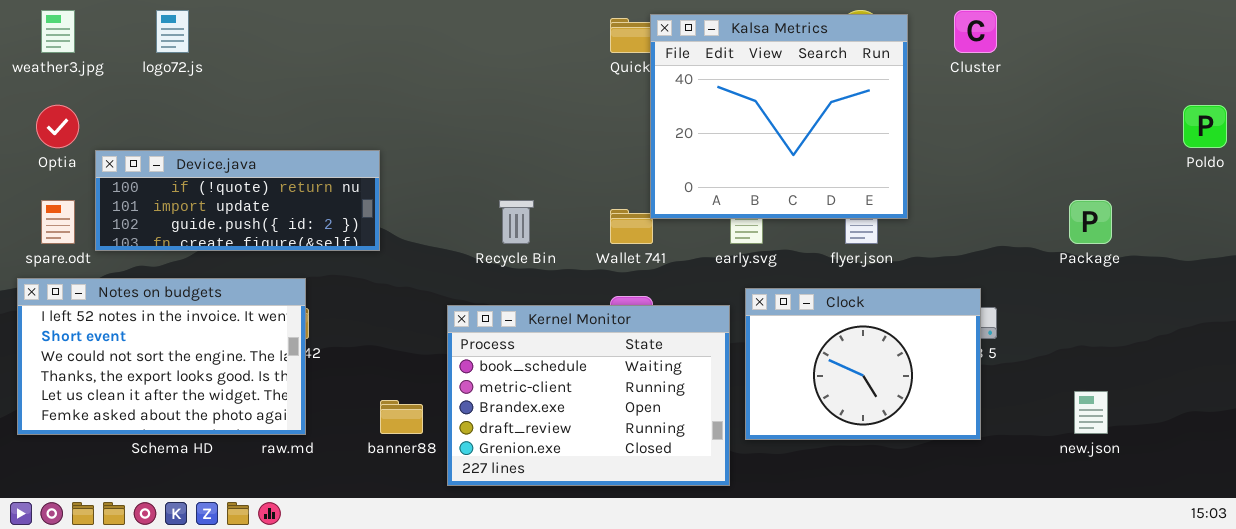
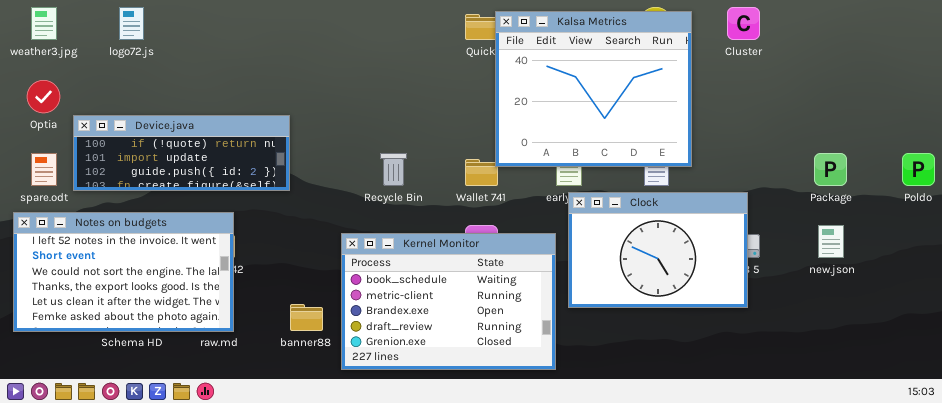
Poldo: [1183,105,1227,148] -> [902,153,935,186], moved
Clock: [745,288,981,440] -> [568,192,748,308], moved
new.json: [1074,391,1108,434] -> [818,225,844,258], moved

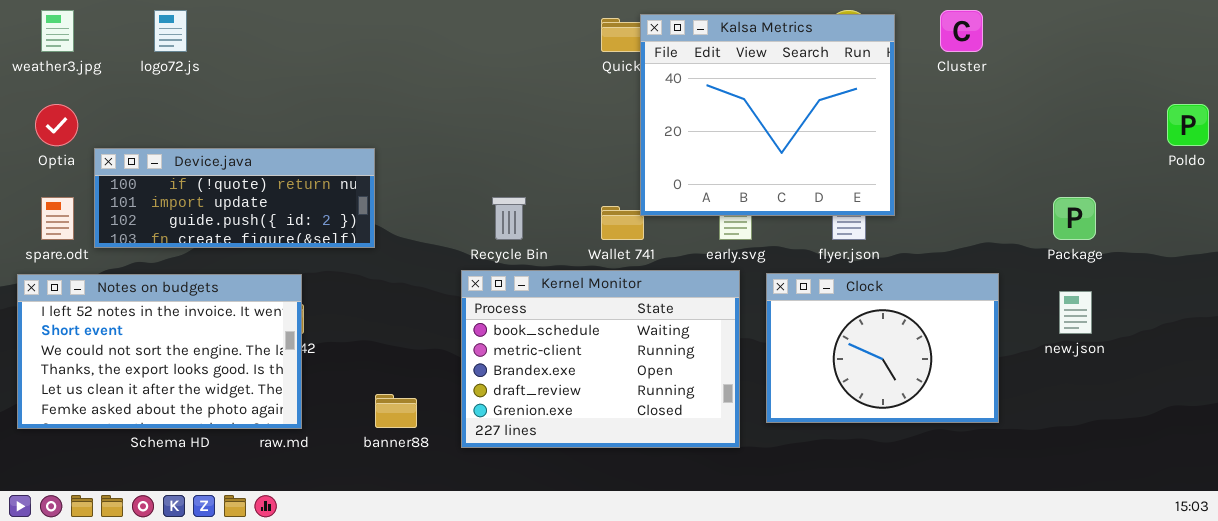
Poldo: [902,153,935,186] -> [1167,104,1209,146], moved
Clock: [568,192,748,308] -> [766,273,999,423], moved
Kernel Monitor: [341,233,556,370] -> [461,270,740,448], moved

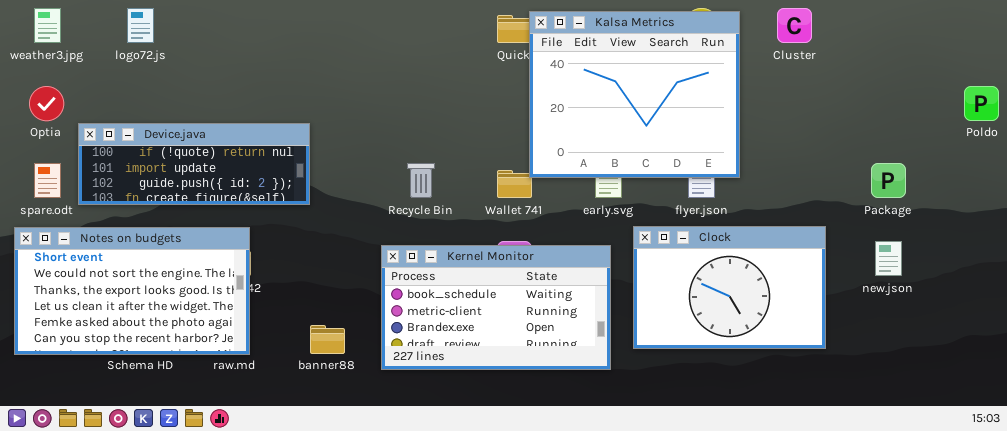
Kernel Monitor: [461,270,740,448] -> [381,245,611,370], resized
Notes on budgets: [17,274,302,429] -> [14,227,250,355], scrolled down 1 row

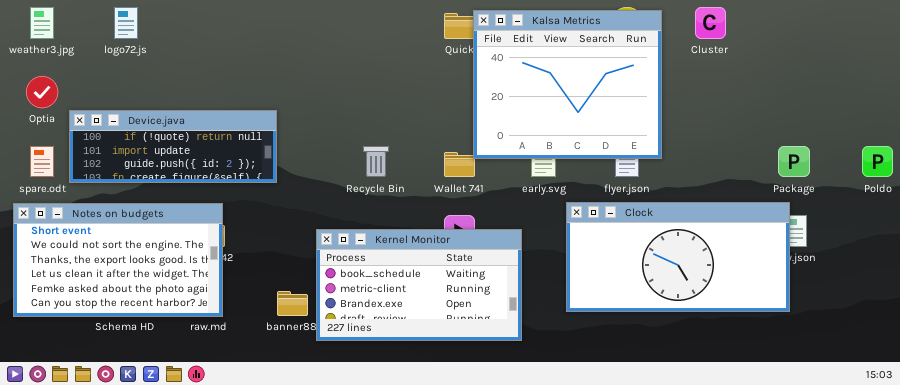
Poldo: [964,86,999,121] -> [862,146,893,177], moved
Clock: [633,226,826,349] -> [566,202,790,312], resized
Kernel Monitor: [381,245,611,370] -> [316,229,522,341], moved

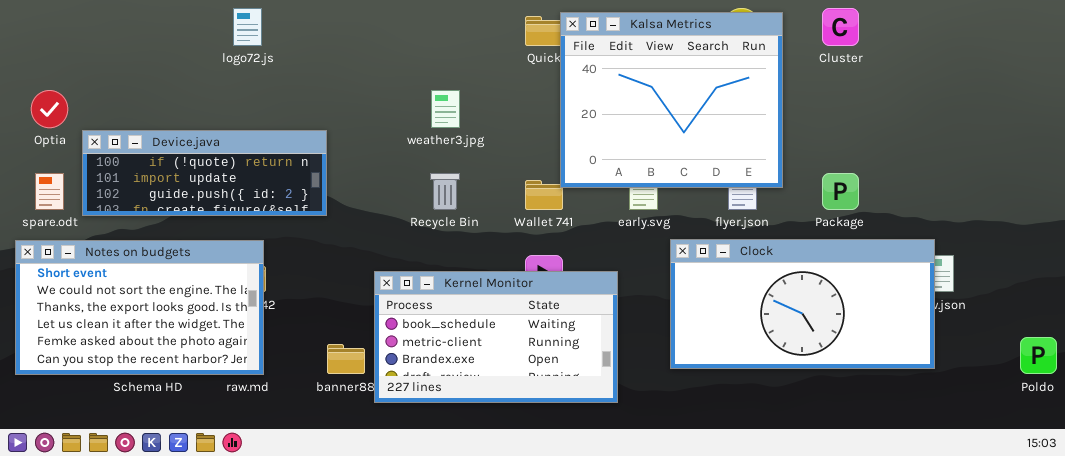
weather3.jpg: [30,7,54,39] -> [431,90,460,128], moved
logo72.js: [114,7,138,39] -> [233,8,262,46], moved
Package: [778,146,810,177] -> [822,173,859,210], moved
Poldo: [862,146,893,177] -> [1020,337,1057,374], moved

